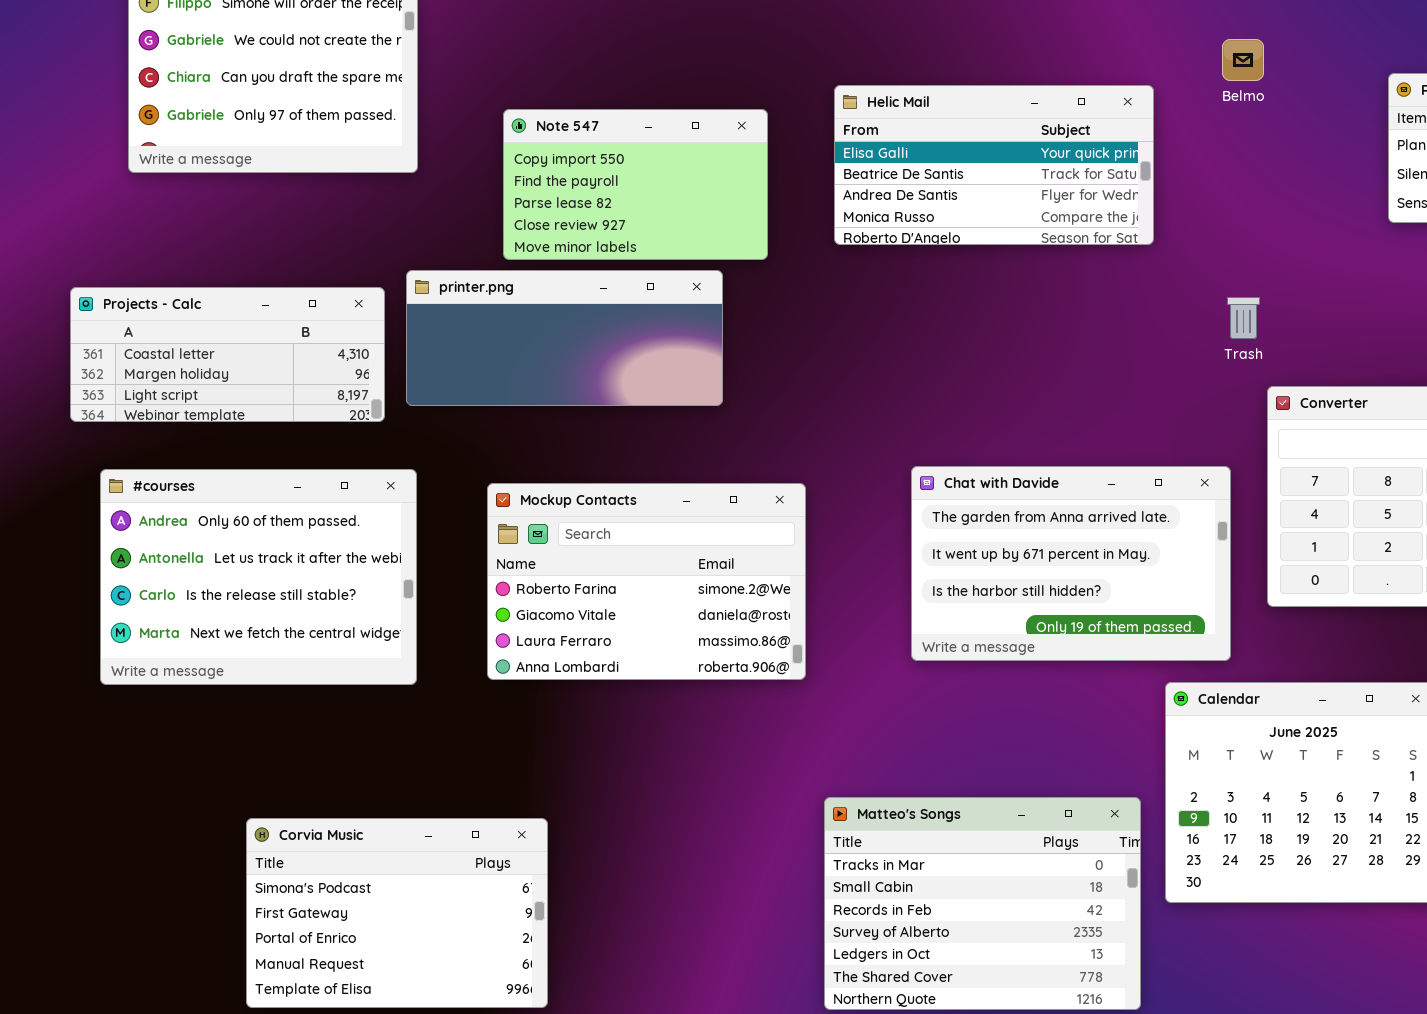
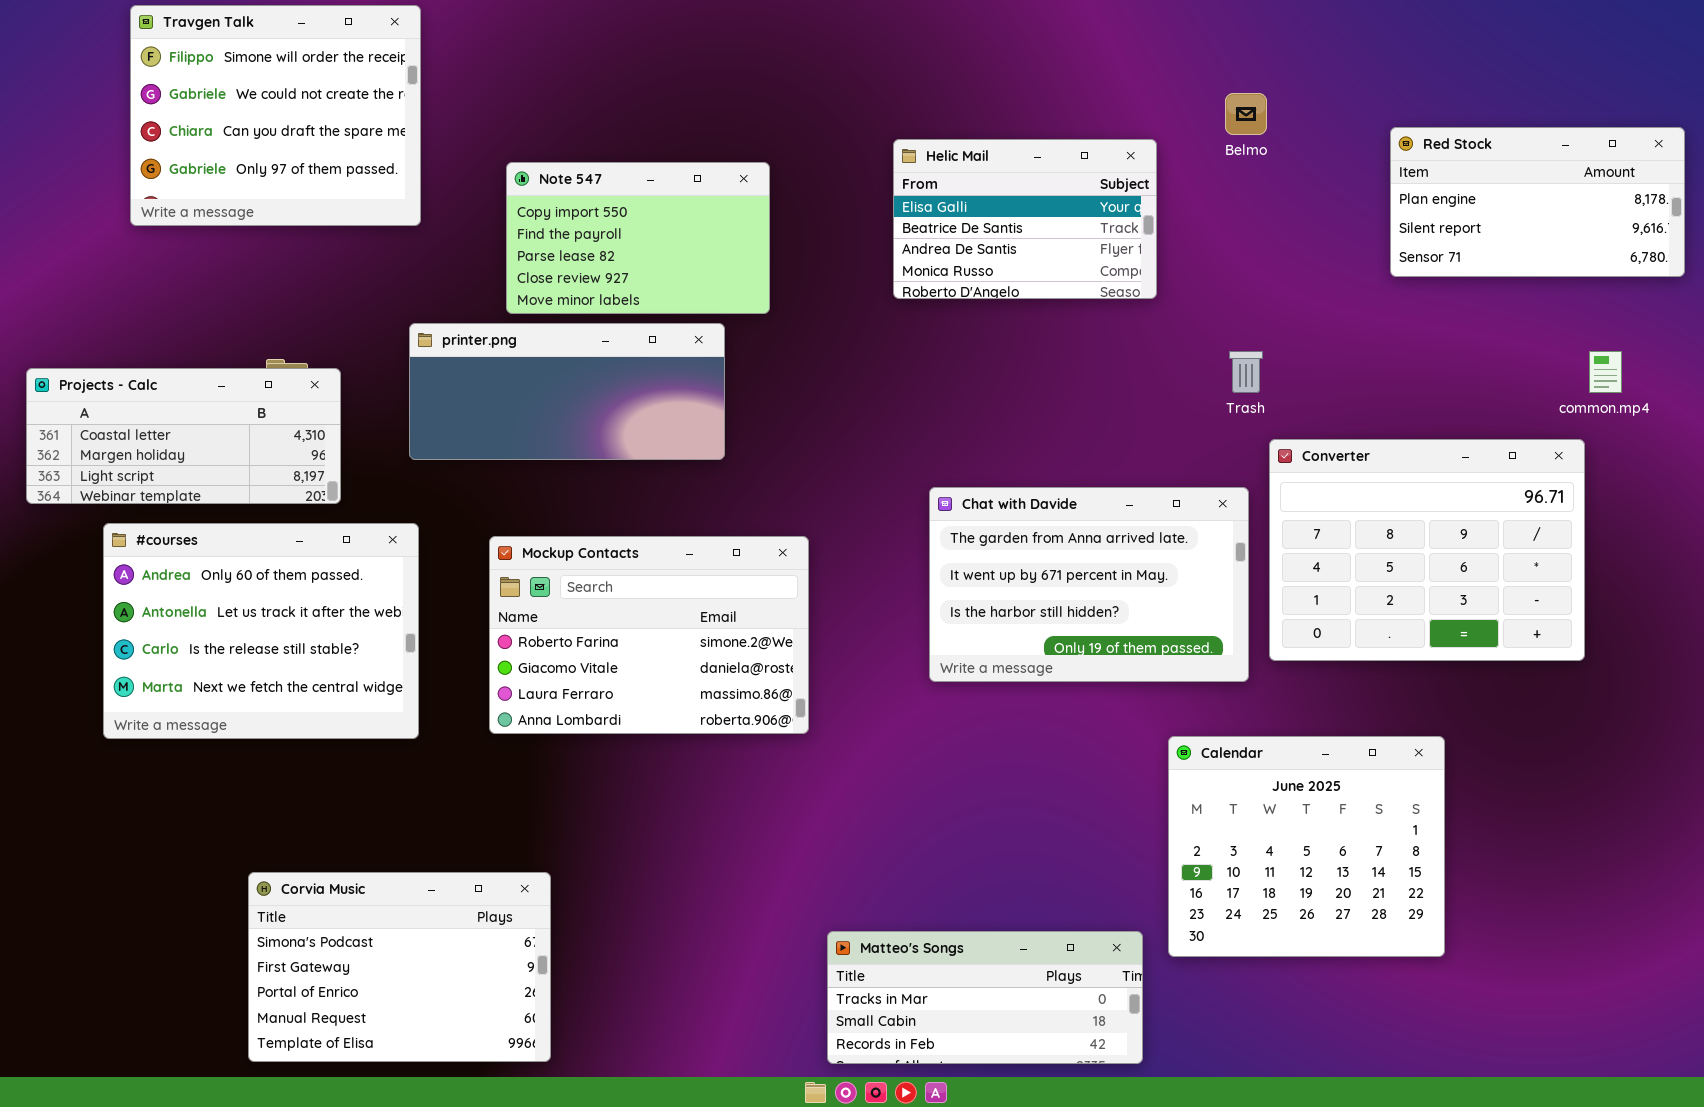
Helic Mail: [834,85,1154,245] -> [893,139,1157,299], resized
Projects - Calc: [70,287,385,422] -> [26,368,341,504], moved
Chat with Davide: [911,466,1231,661] -> [929,487,1249,682], moved
Matteo's Songs: [824,797,1141,1010] -> [827,931,1143,1064], resized

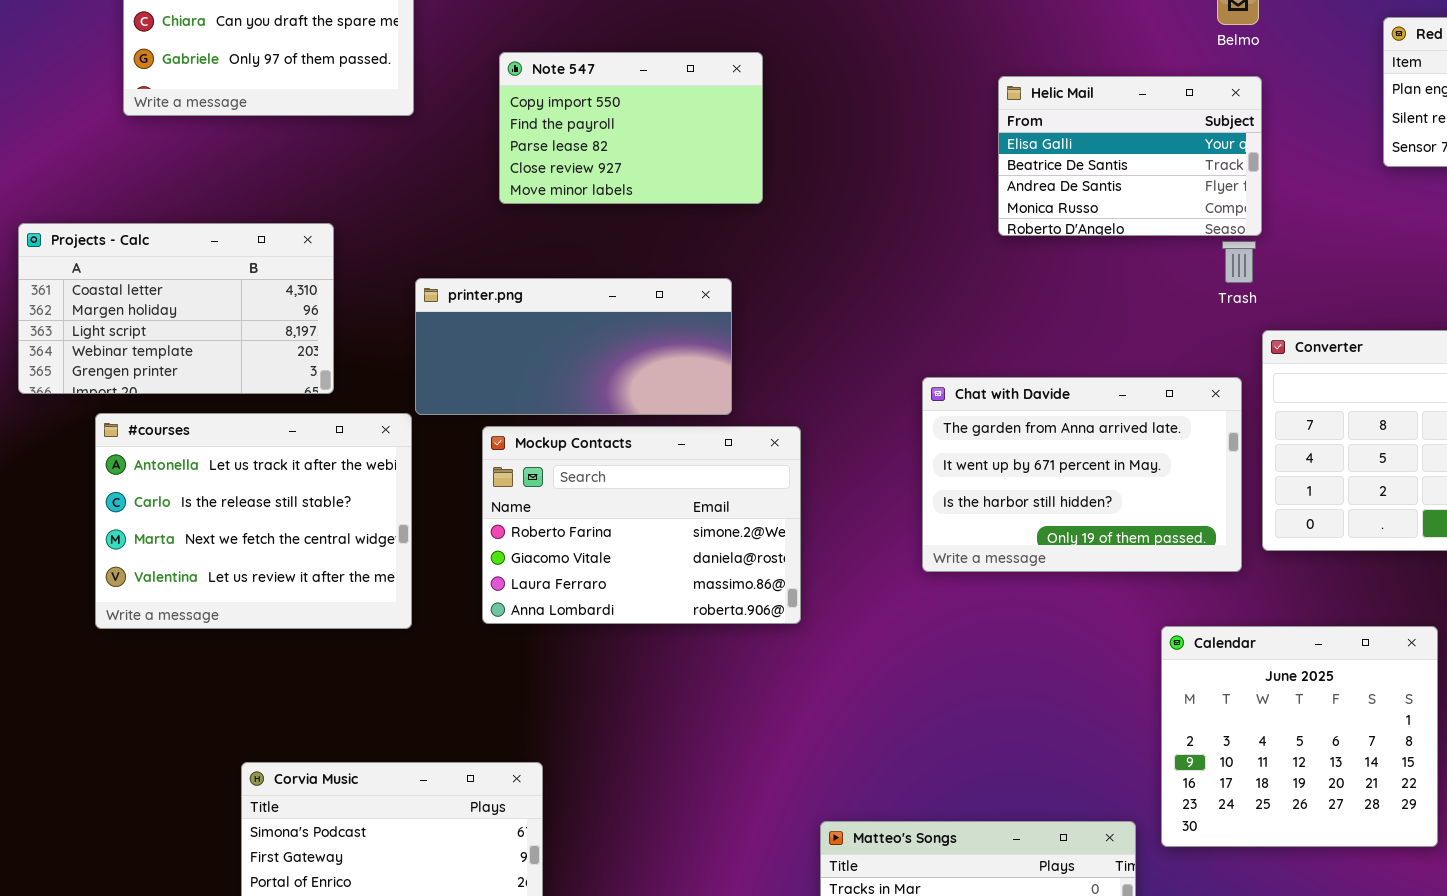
Helic Mail: [893,139,1157,299] -> [998,76,1262,236], moved
printer.png: [409,323,725,460] -> [415,278,732,415], moved
Projects - Calc: [26,368,341,504] -> [18,223,334,394], resized
#courses: [103,523,419,739] -> [95,413,412,629], scrolled down 1 row

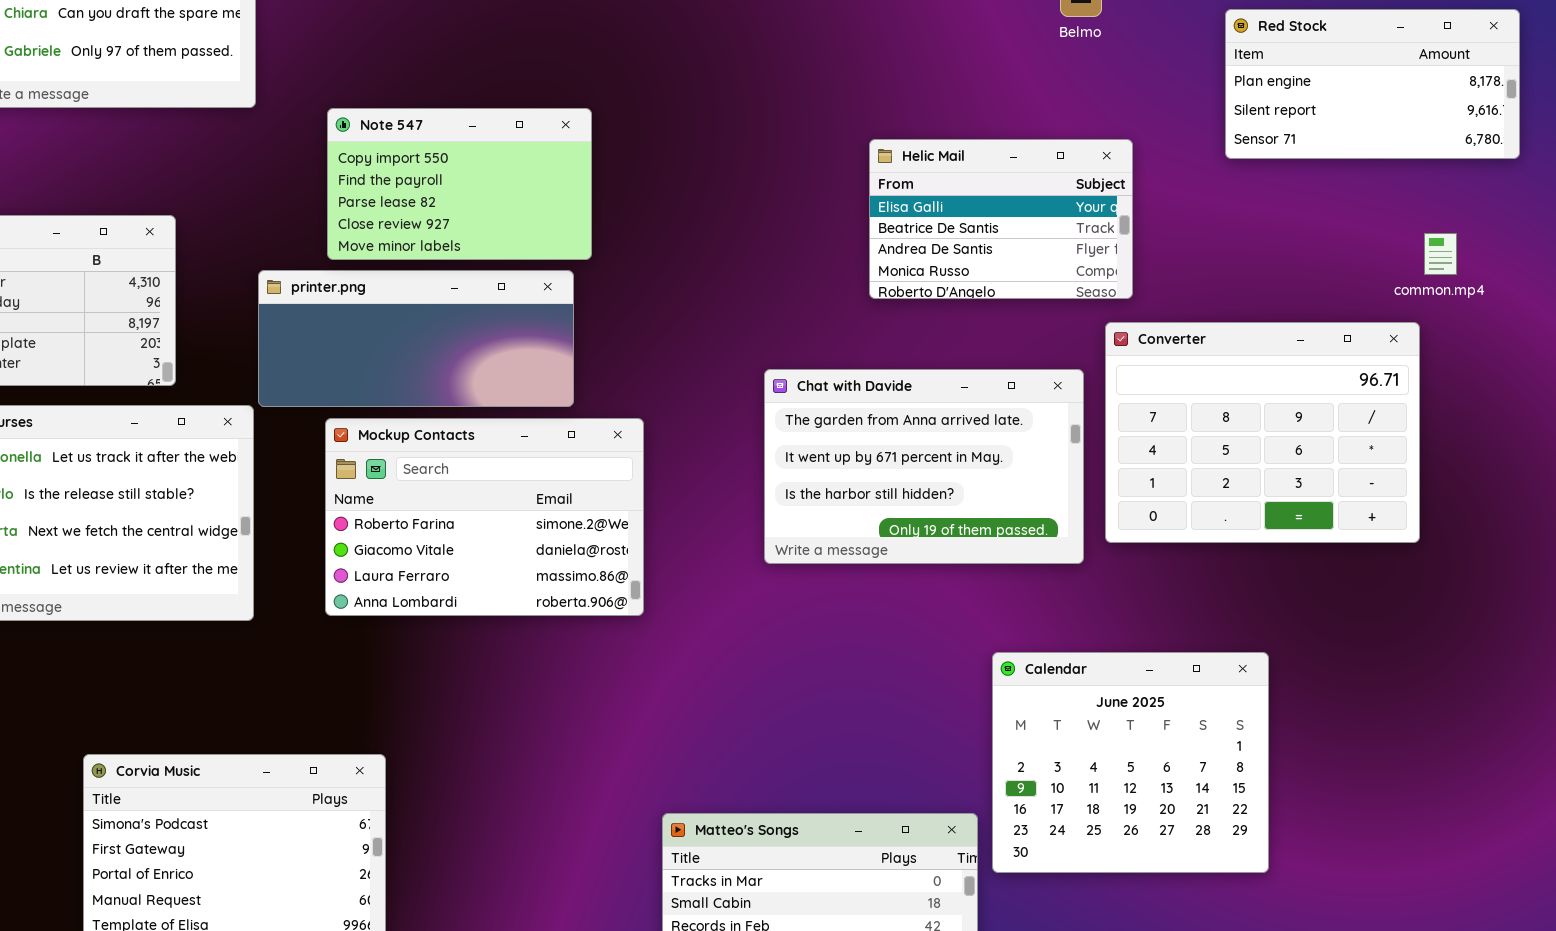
Note 547: [499,52,763,204] -> [327,108,592,260], moved
Helic Mail: [998,76,1262,236] -> [869,139,1133,299], moved
Calendar: [1161,626,1438,847] -> [992,652,1269,873], moved

